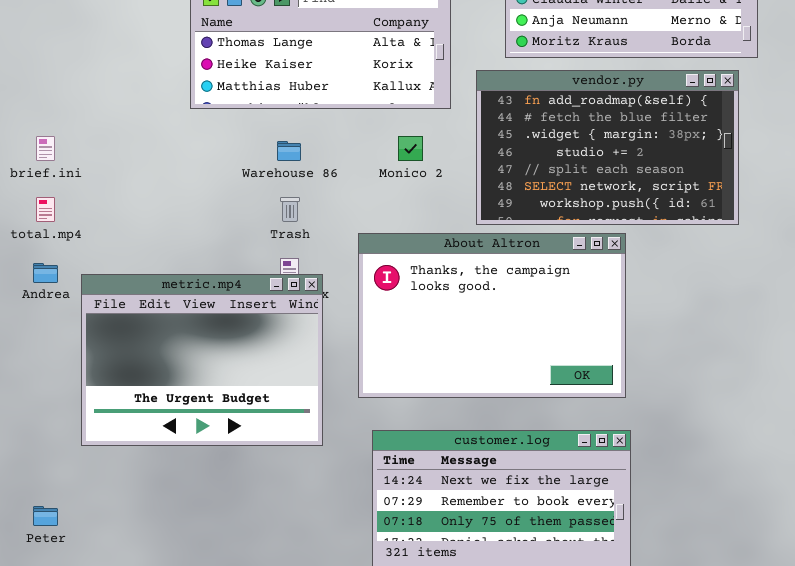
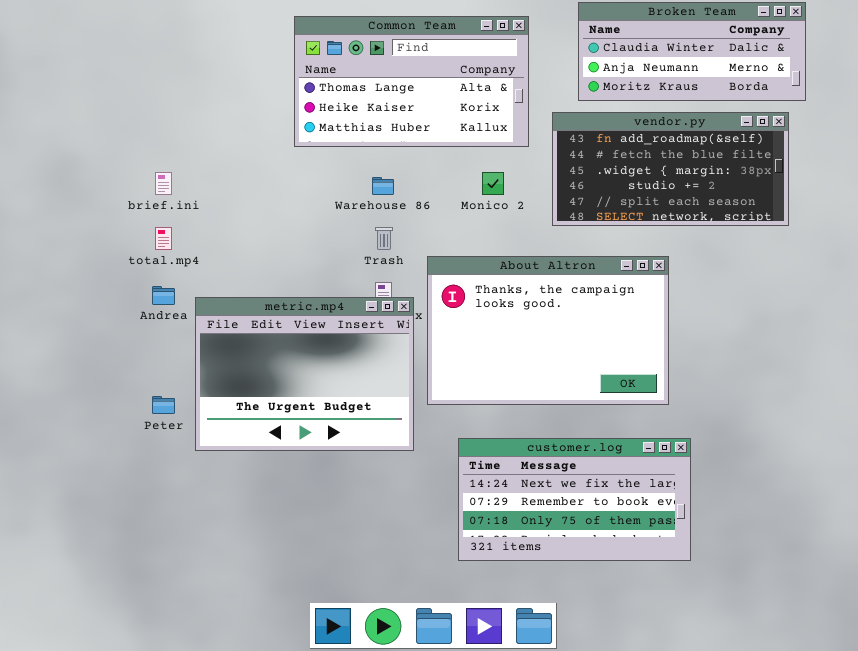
vendor.py: [476,70,739,225] -> [552,112,789,226], resized
About Altron: [358,233,626,398] -> [427,256,669,405], moved
Peter: [33,506,58,526] -> [152,396,175,414], moved

